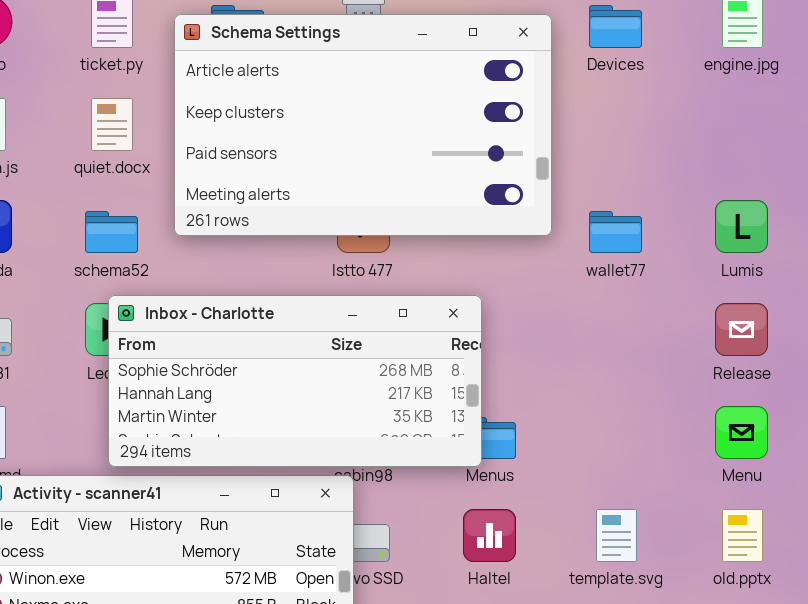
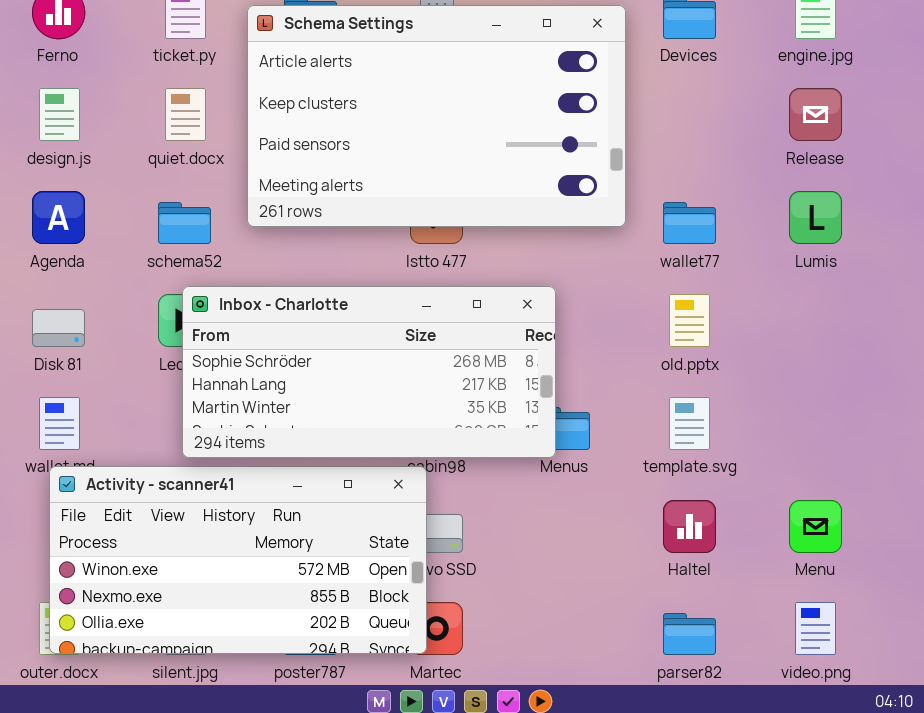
Release: [715,303,768,356] -> [789,88,842,141], moved
Menu: [715,406,768,459] -> [789,500,842,553], moved
Haltel: [463,509,516,562] -> [663,500,716,553], moved
template.svg: [596,509,637,562] -> [669,397,710,450], moved
old.pptx: [722,509,763,562] -> [669,294,710,347], moved

